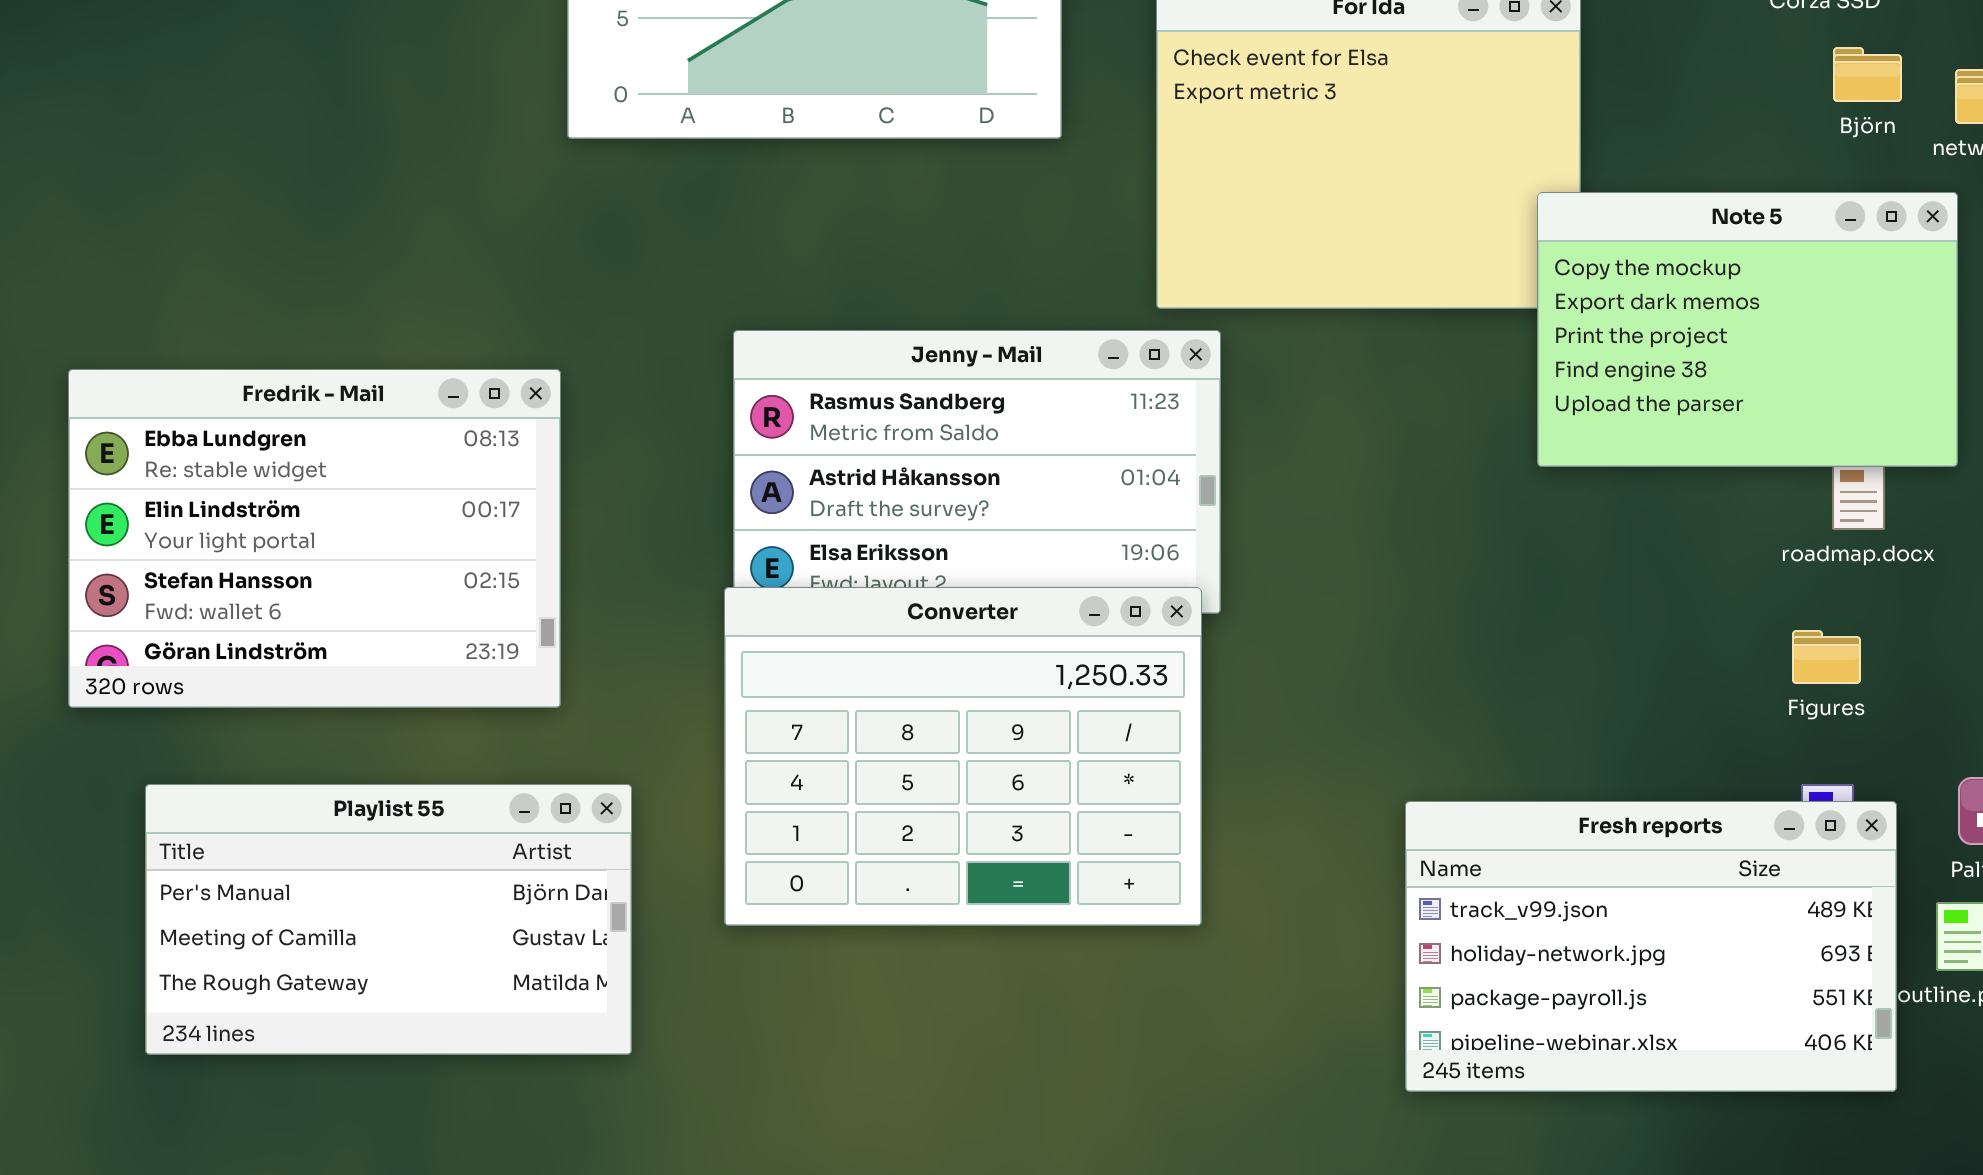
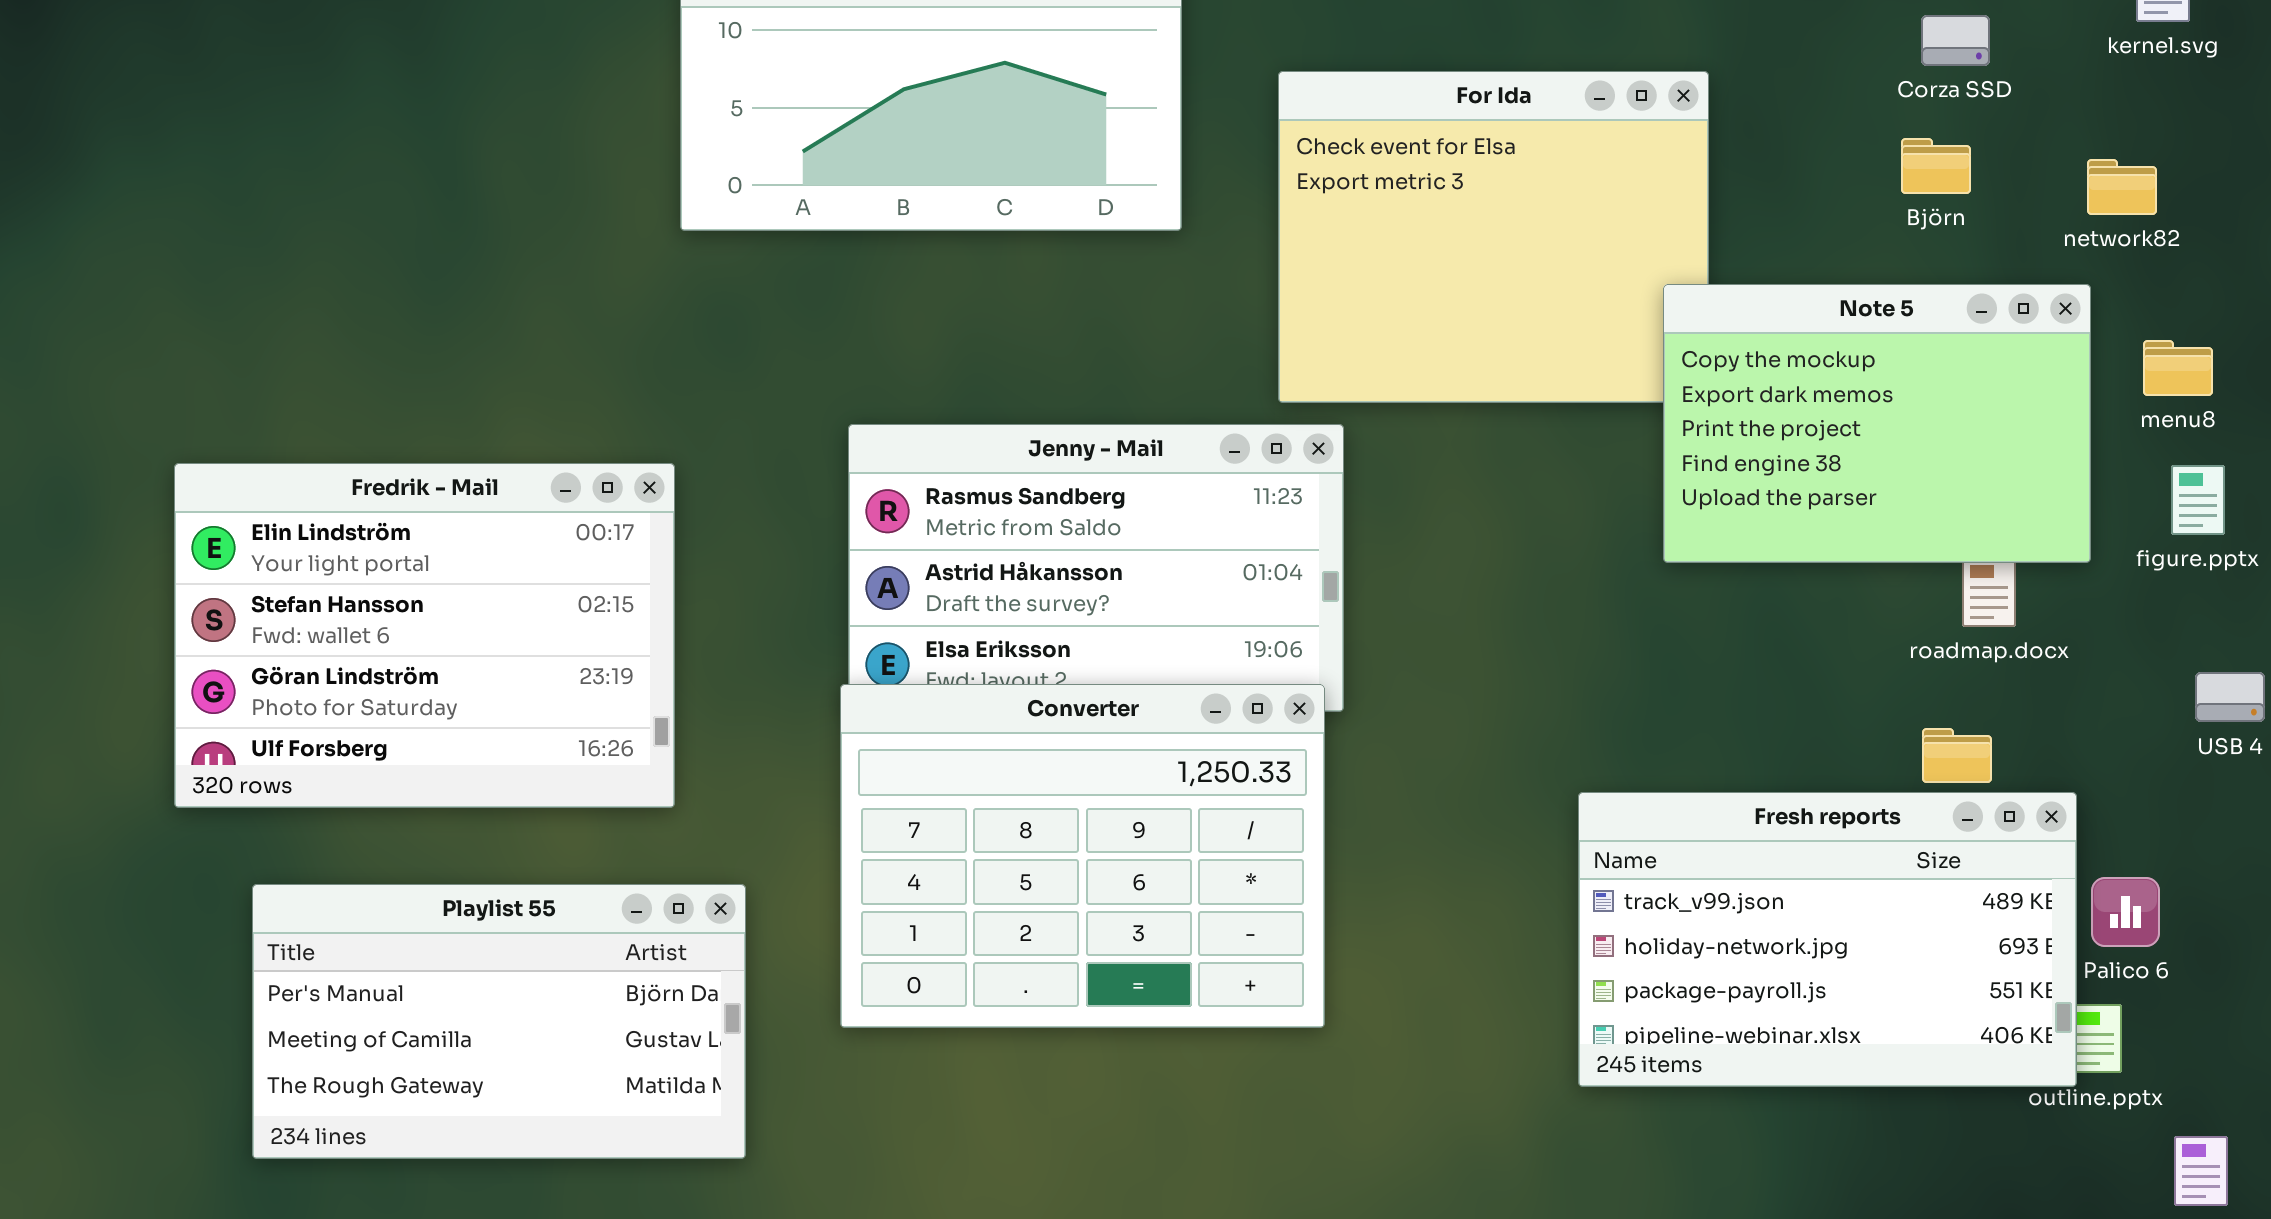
Björn: [1833,47,1902,102] -> [1901,138,1971,194], moved
Fredrik - Mail: [68,369,561,708] -> [174,463,675,808], scrolled down 1 row
Fresh reports: [1405,801,1897,1092] -> [1578,792,2077,1087], moved

